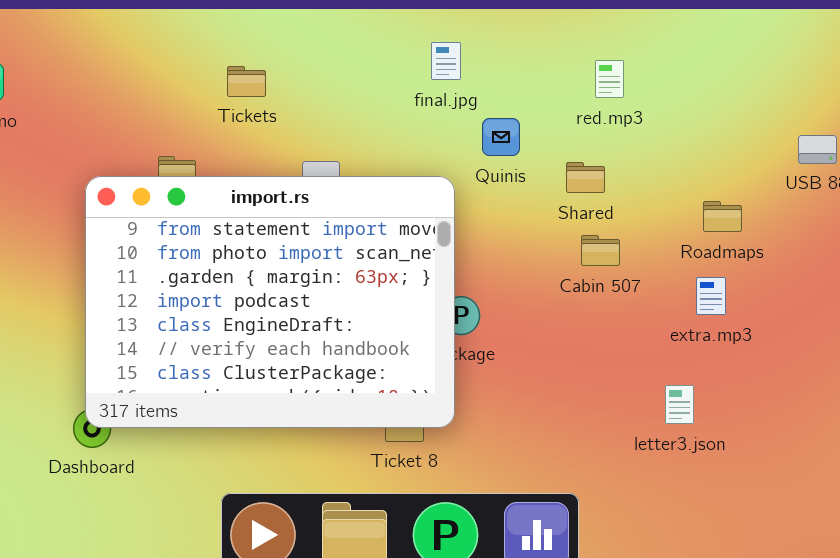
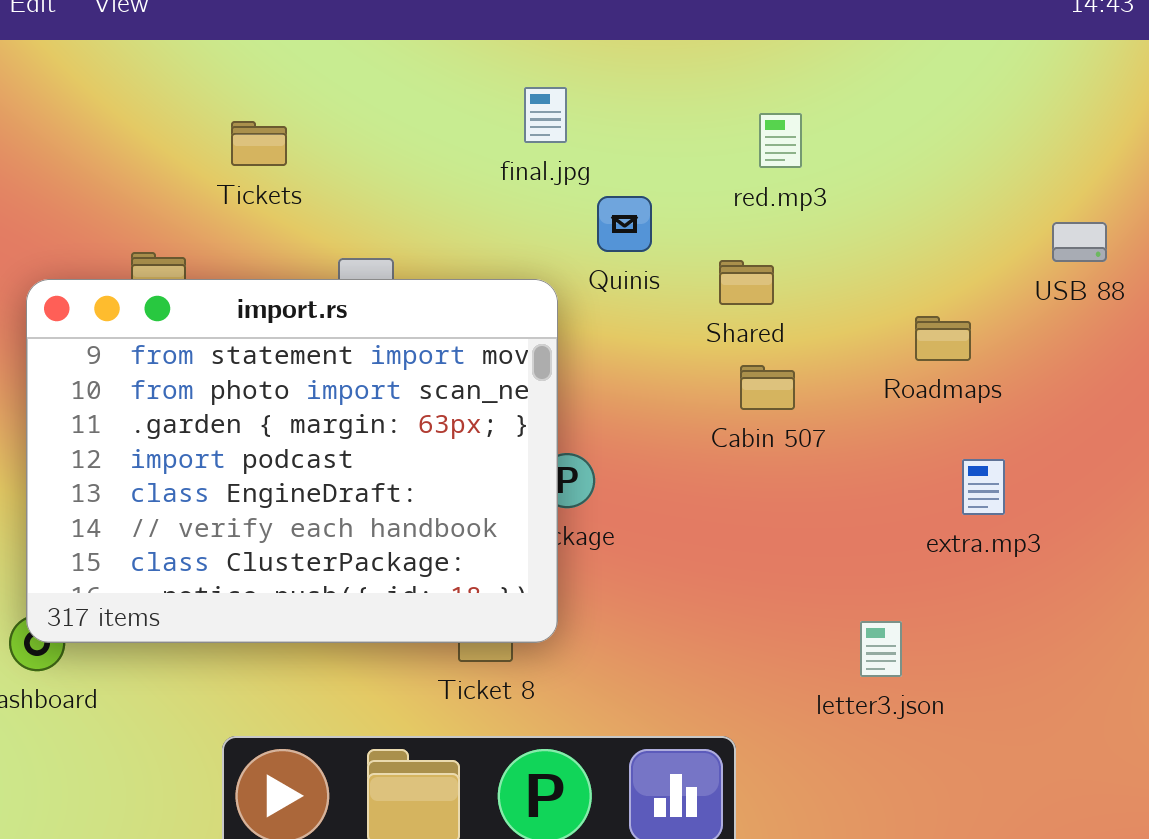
extra.mp3: [696,277,726,315] -> [962,459,1005,515], moved
letter3.json: [665,385,694,424] -> [860,621,902,677], moved

